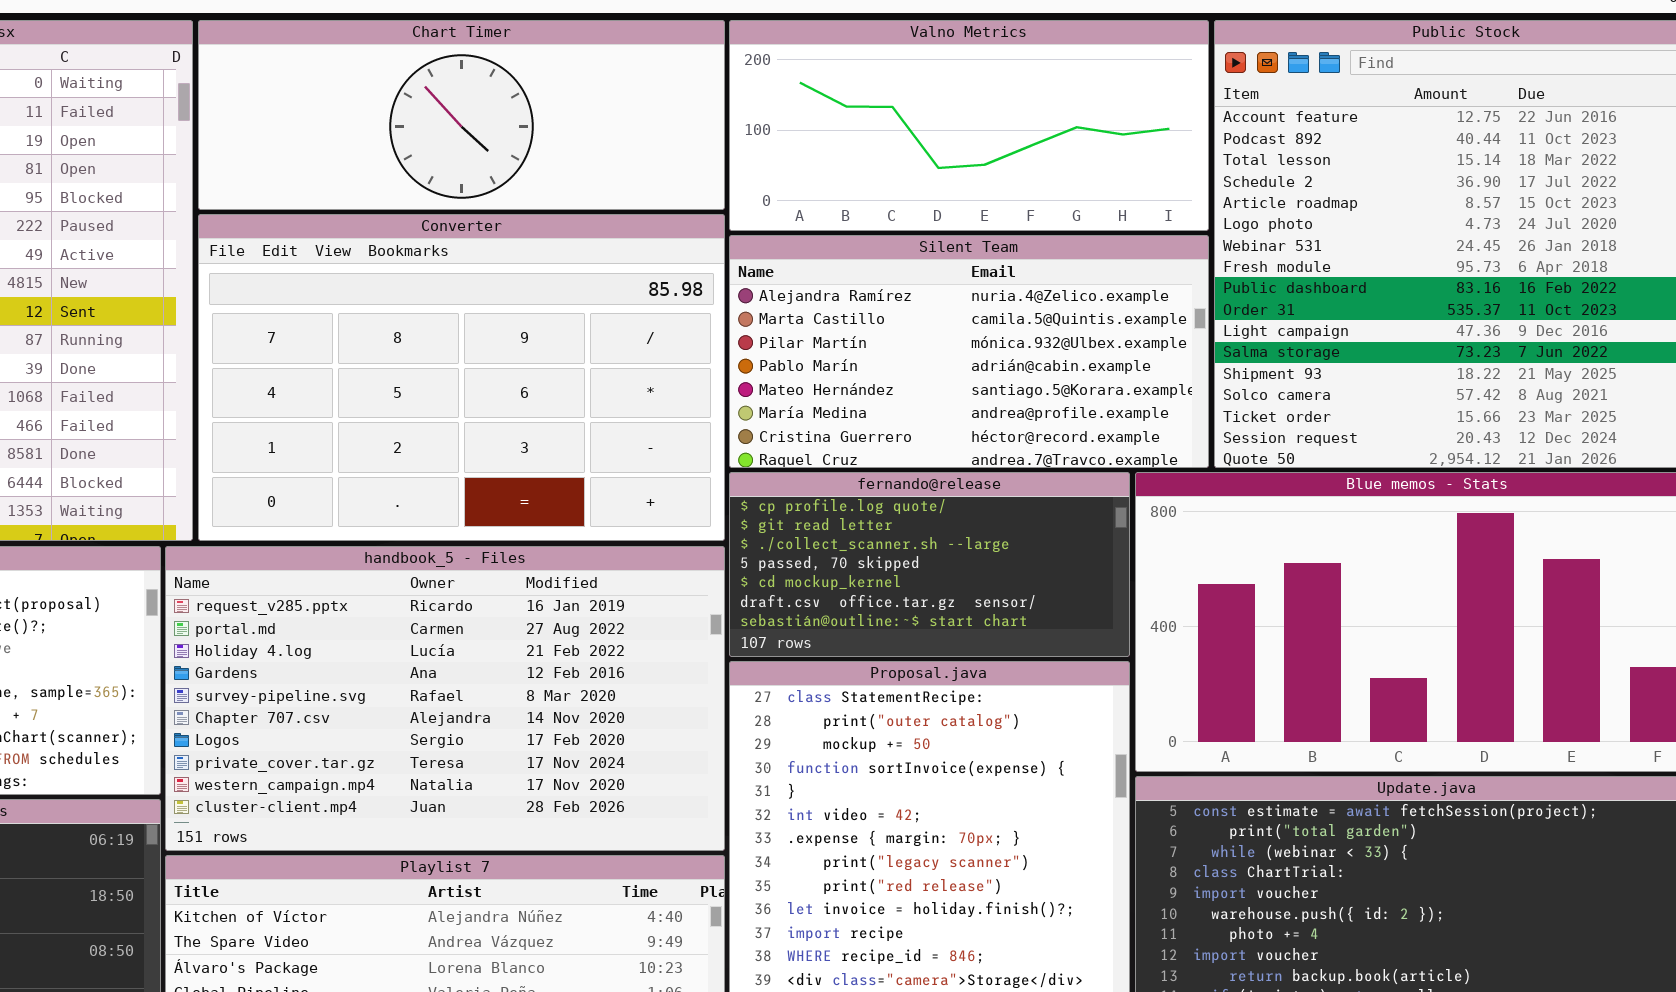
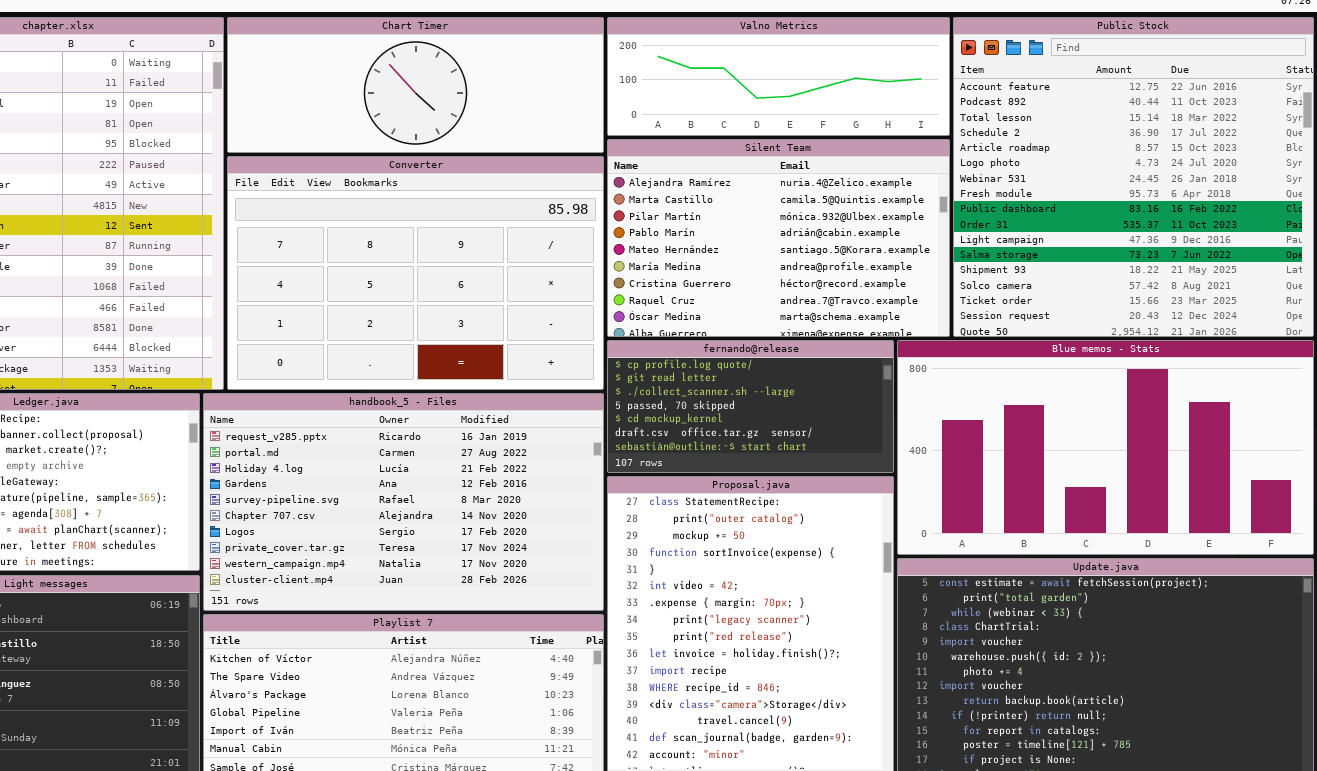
Valno Metrics: [729,20,1209,231] -> [607,17,950,136], resized
Silent Team: [729,235,1209,468] -> [607,139,950,337], resized

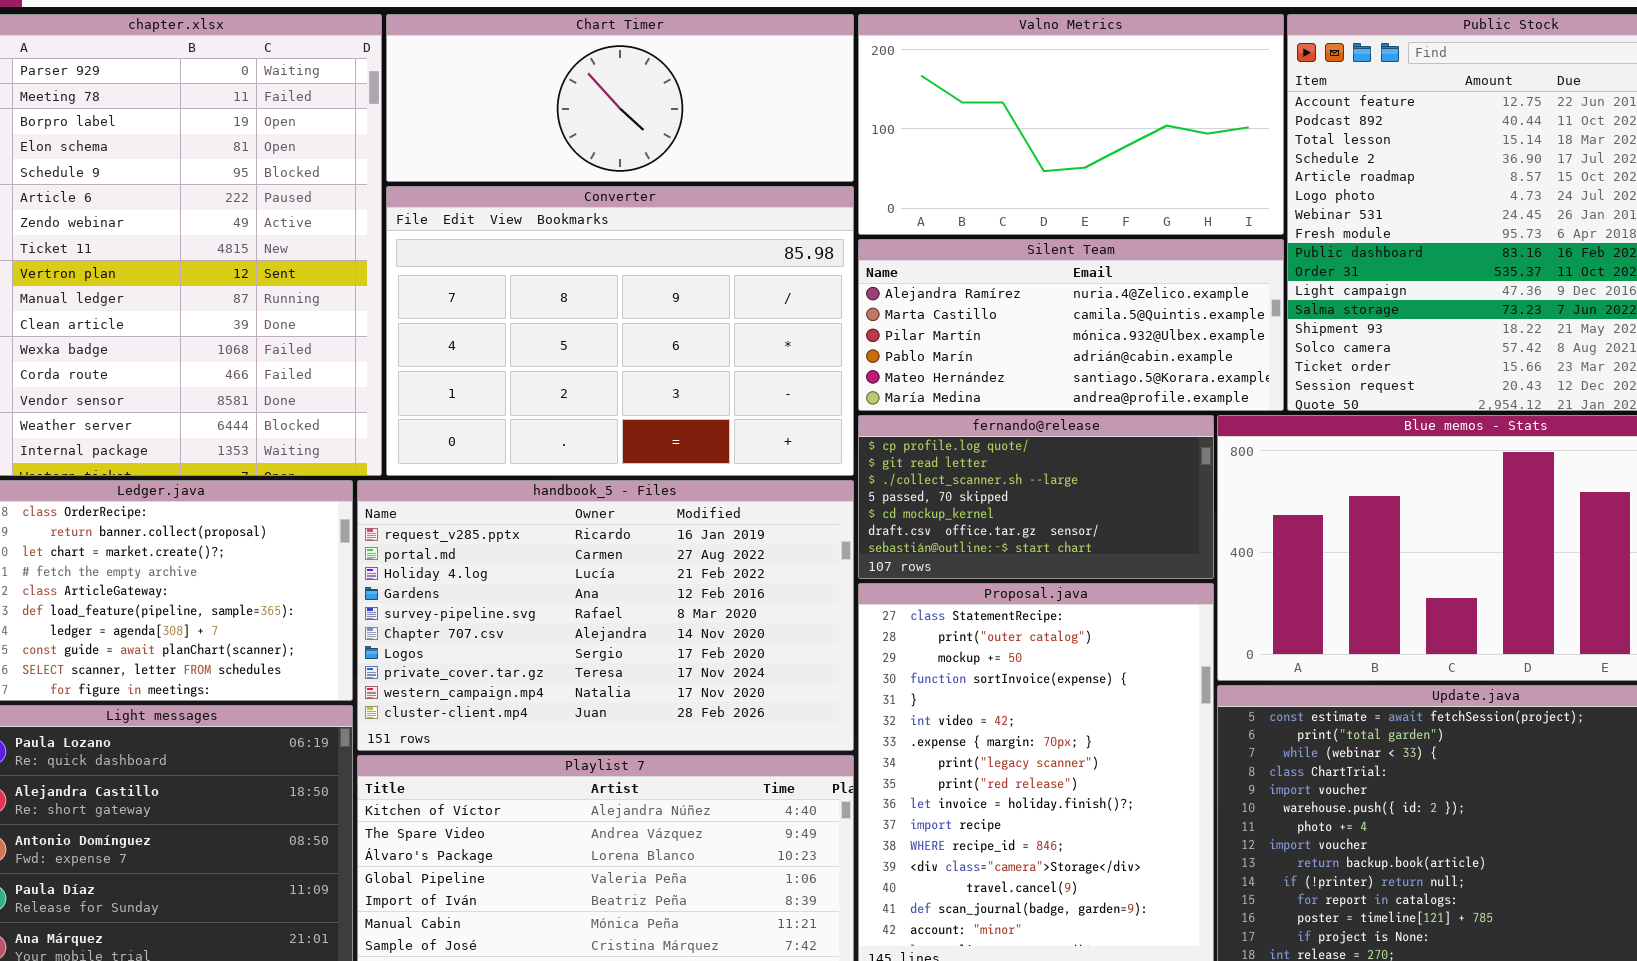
Valno Metrics: [607,17,950,136] -> [858,14,1284,235], resized
Silent Team: [607,139,950,337] -> [858,239,1284,411], resized

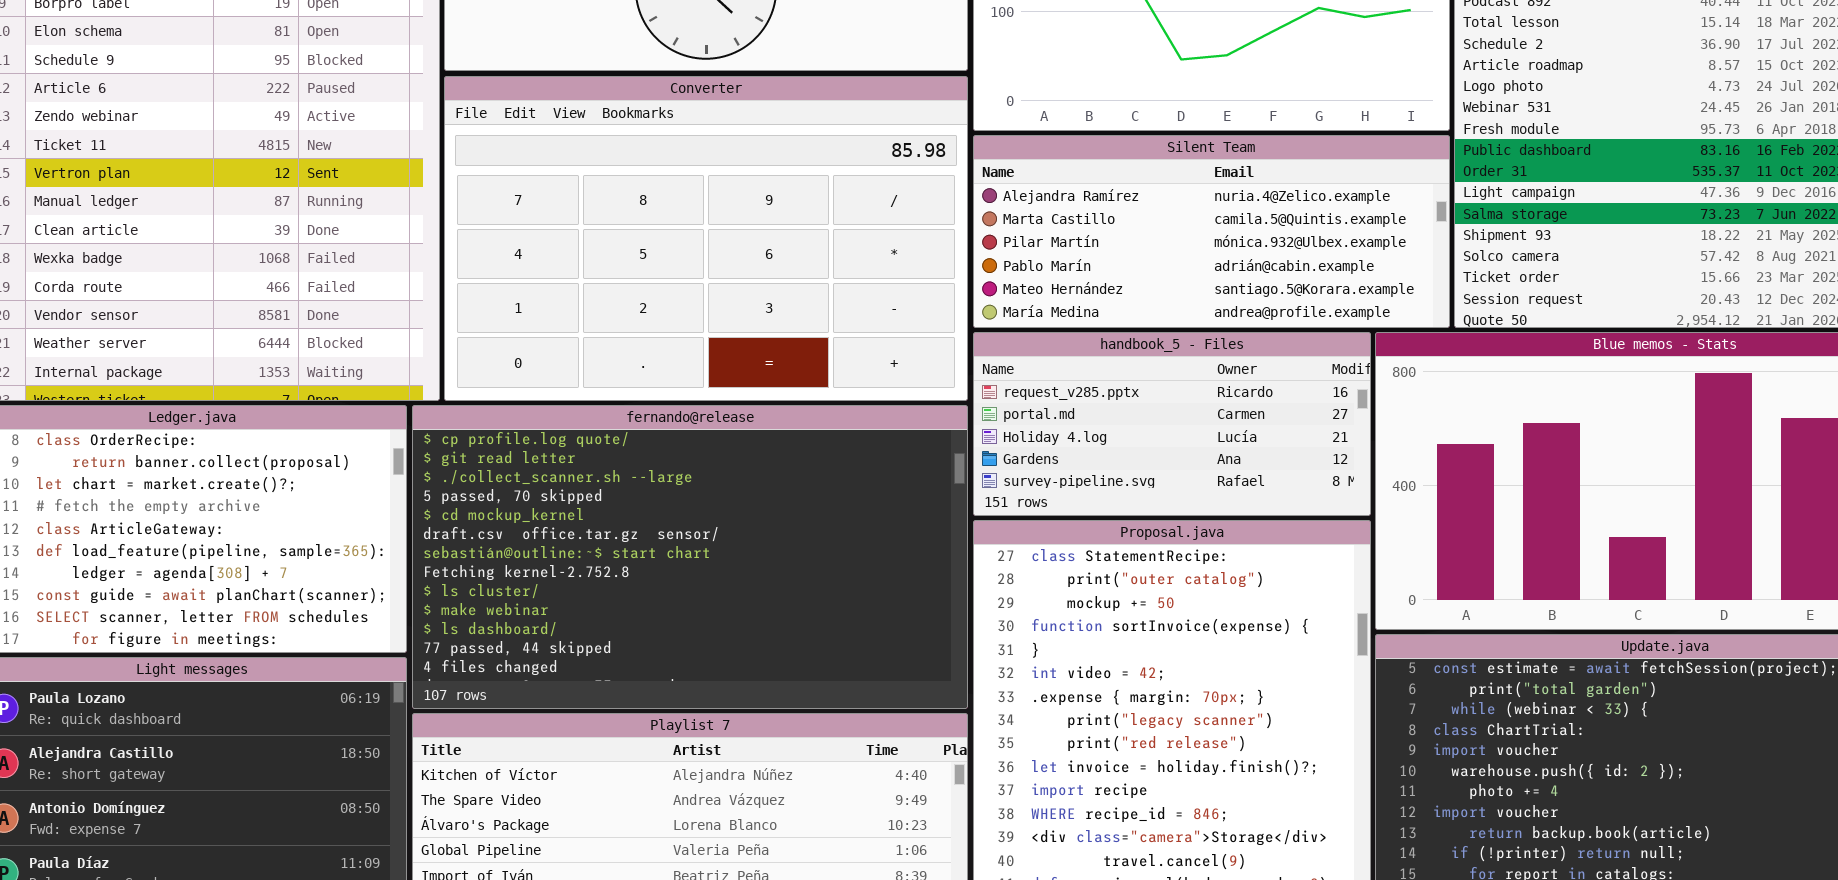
fernando@release: [858,415,1214,579] -> [412,405,968,709], moved, resized
handbook_5 - Files: [357,480,854,751] -> [973,332,1371,516], moved, resized

